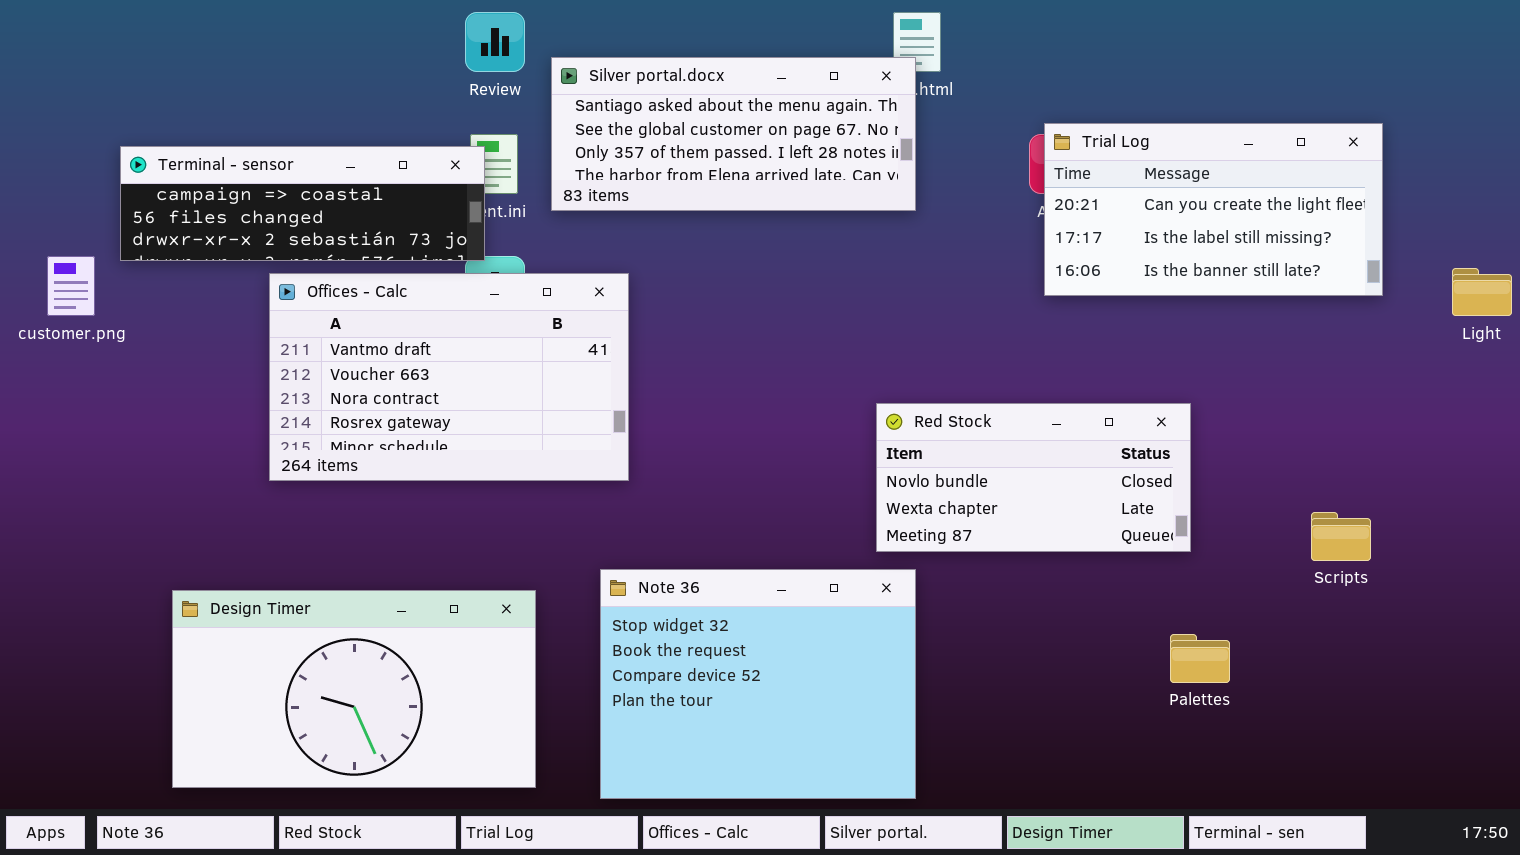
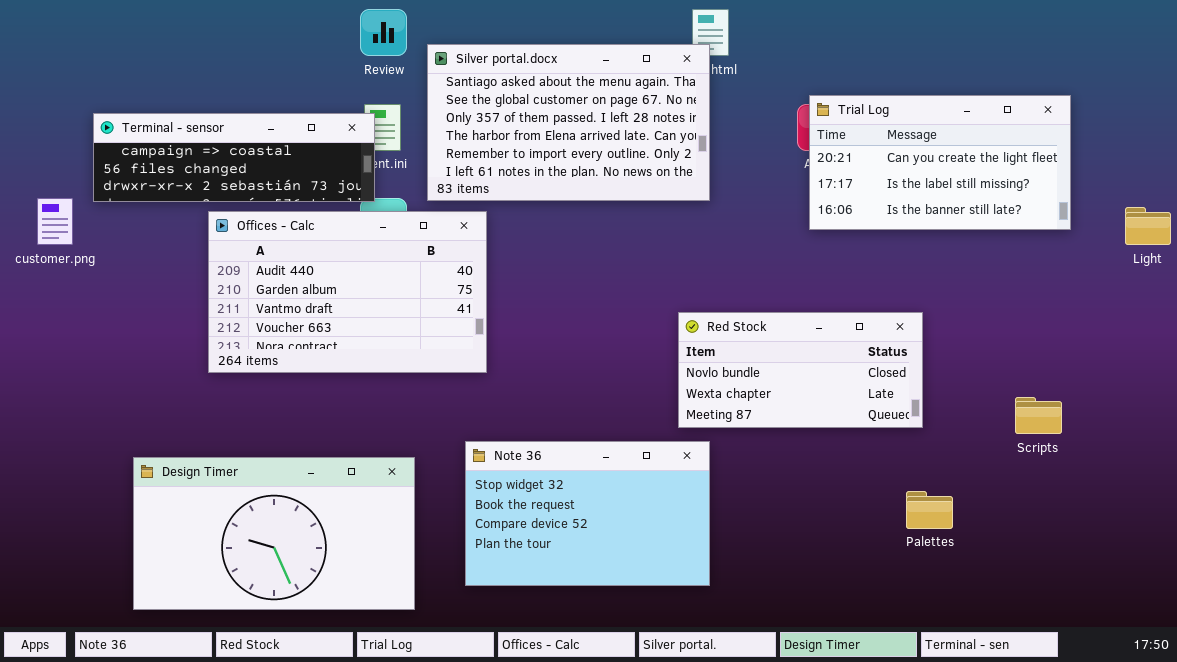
Silver portal.docx: [551,57,916,211] -> [427,44,710,201], resized
Offices - Calc: [269,273,629,481] -> [208,211,487,373], scrolled up 2 rows
Note 36: [600,569,916,799] -> [465,441,710,586], resized

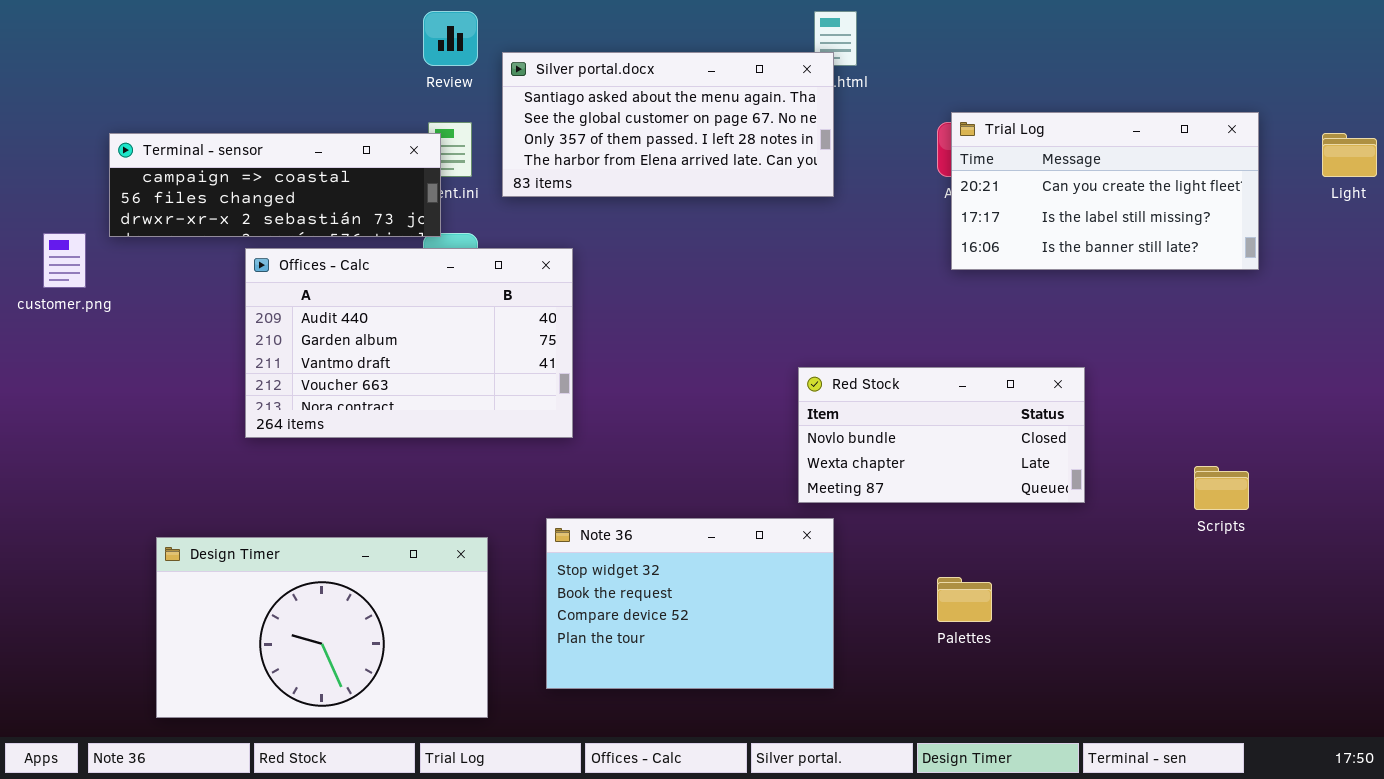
Silver portal.docx: [427,44,710,201] -> [502,52,834,197], resized
Light: [1125,207,1171,245] -> [1322,133,1377,177], moved
Palettes: [906,491,953,529] -> [937,577,992,622], moved

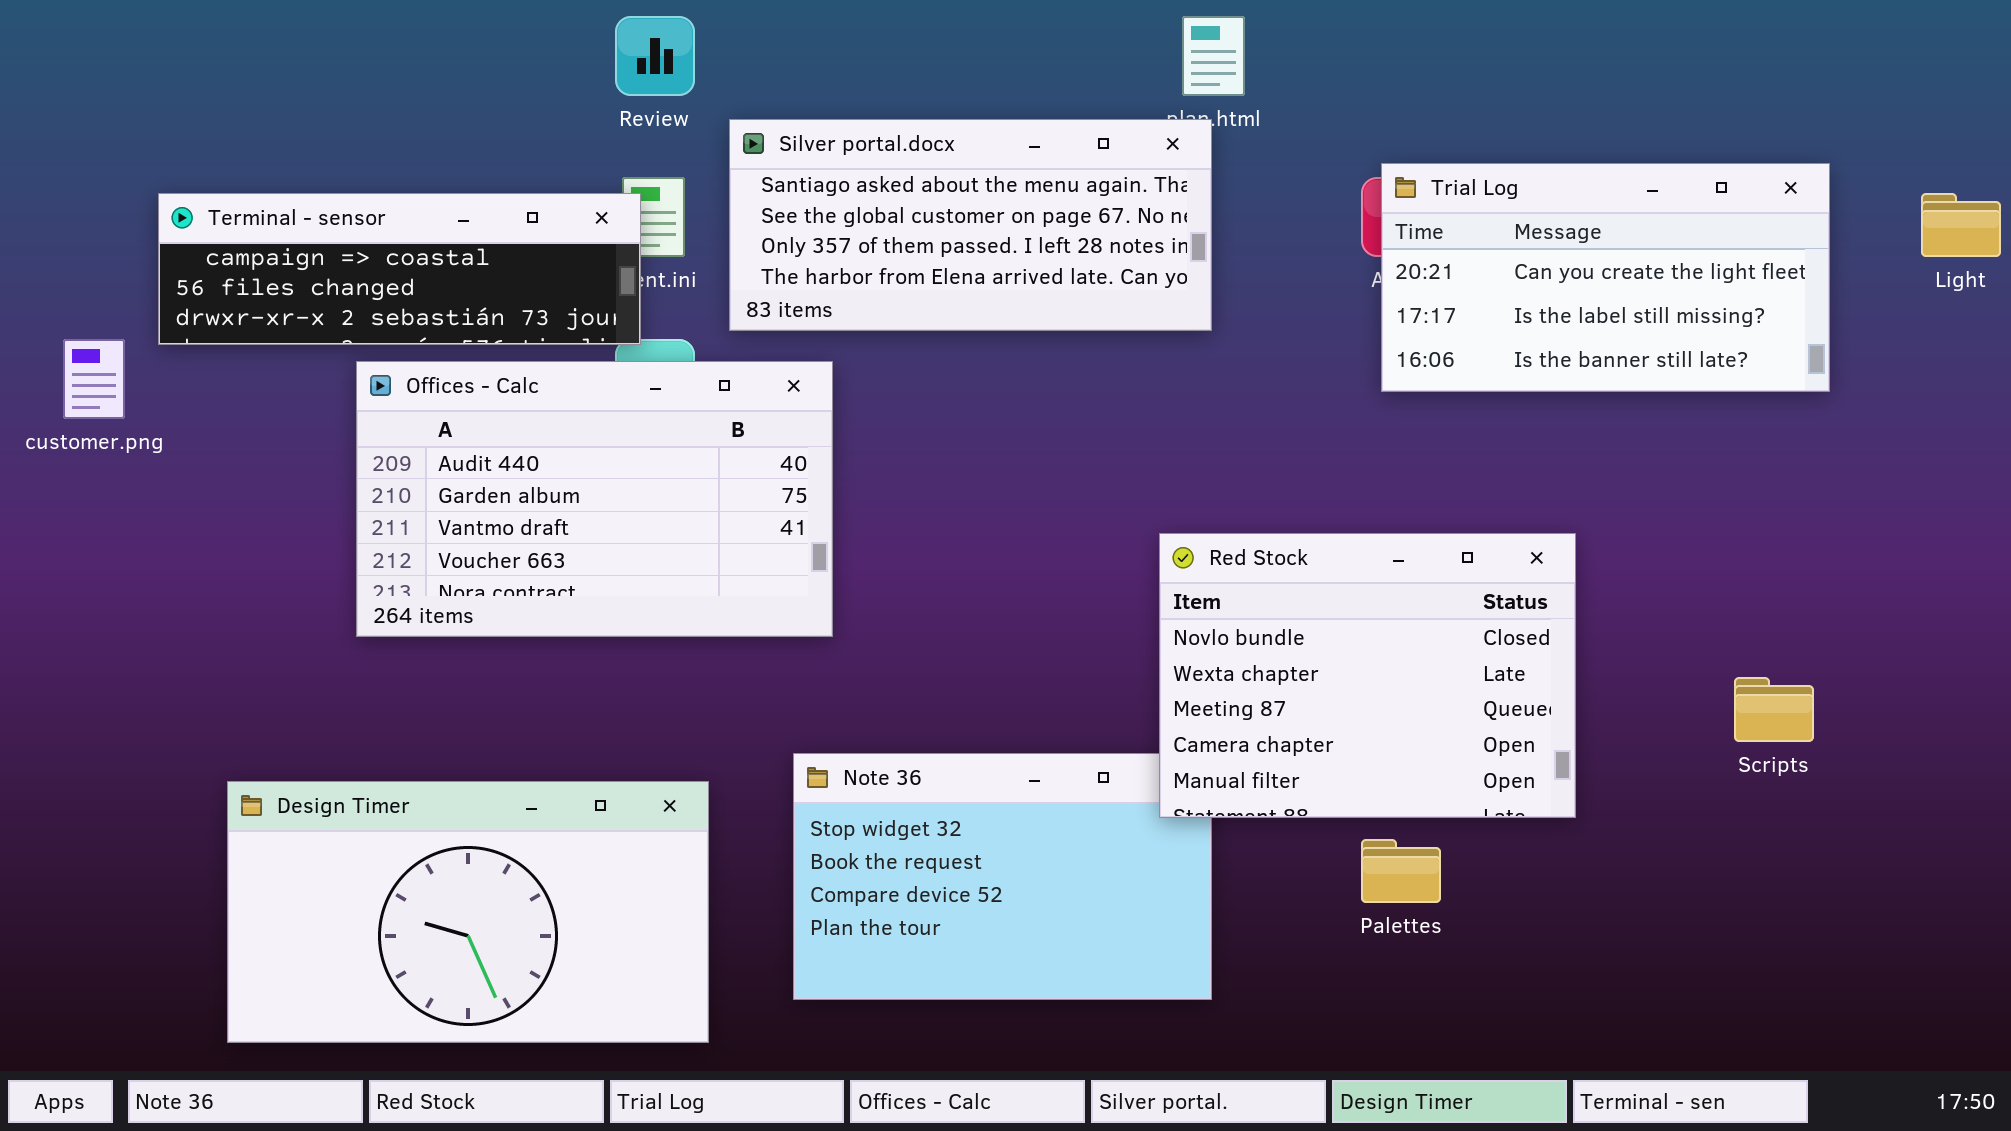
Silver portal.docx: [502,52,834,197] -> [729,119,1212,331], moved
Red Stock: [798,367,1085,503] -> [1159,533,1576,818], resized

